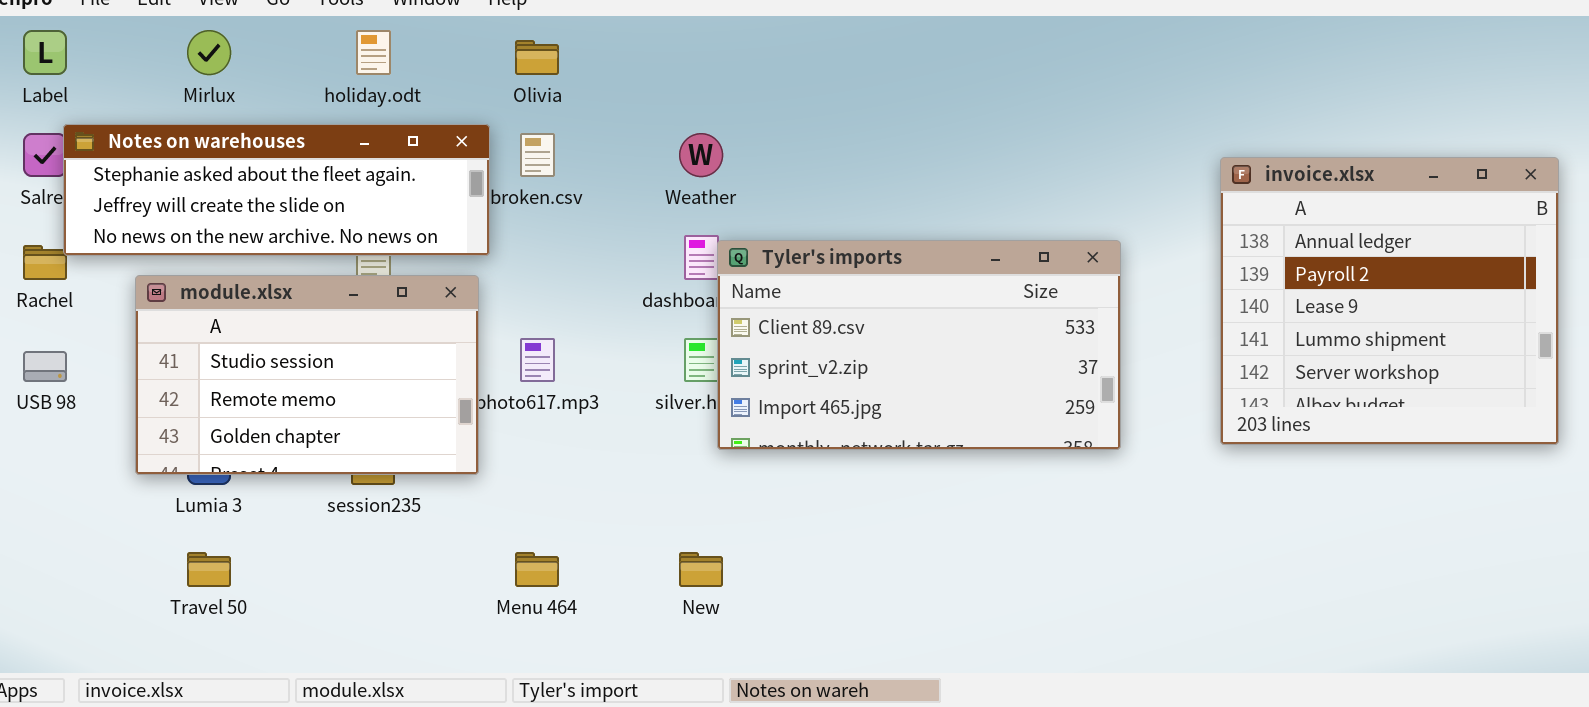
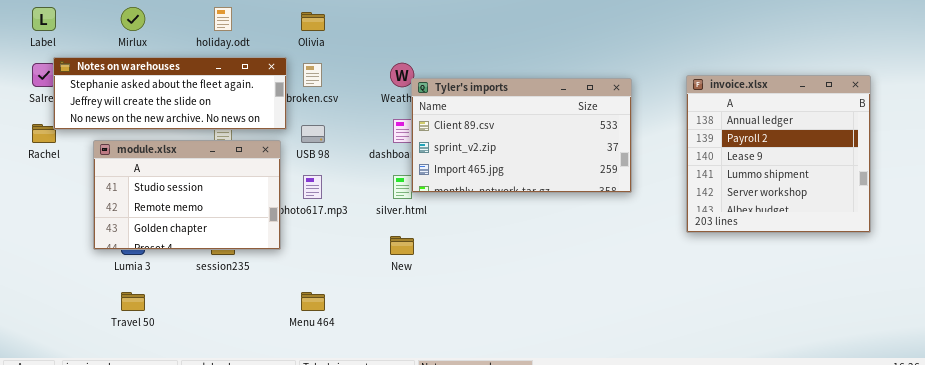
Tyler's imports: [717,240,1121,450] -> [411,78,632,193], moved
USB 98: [23,351,67,382] -> [301,125,325,143], moved
New: [679,552,723,587] -> [390,236,414,255], moved

